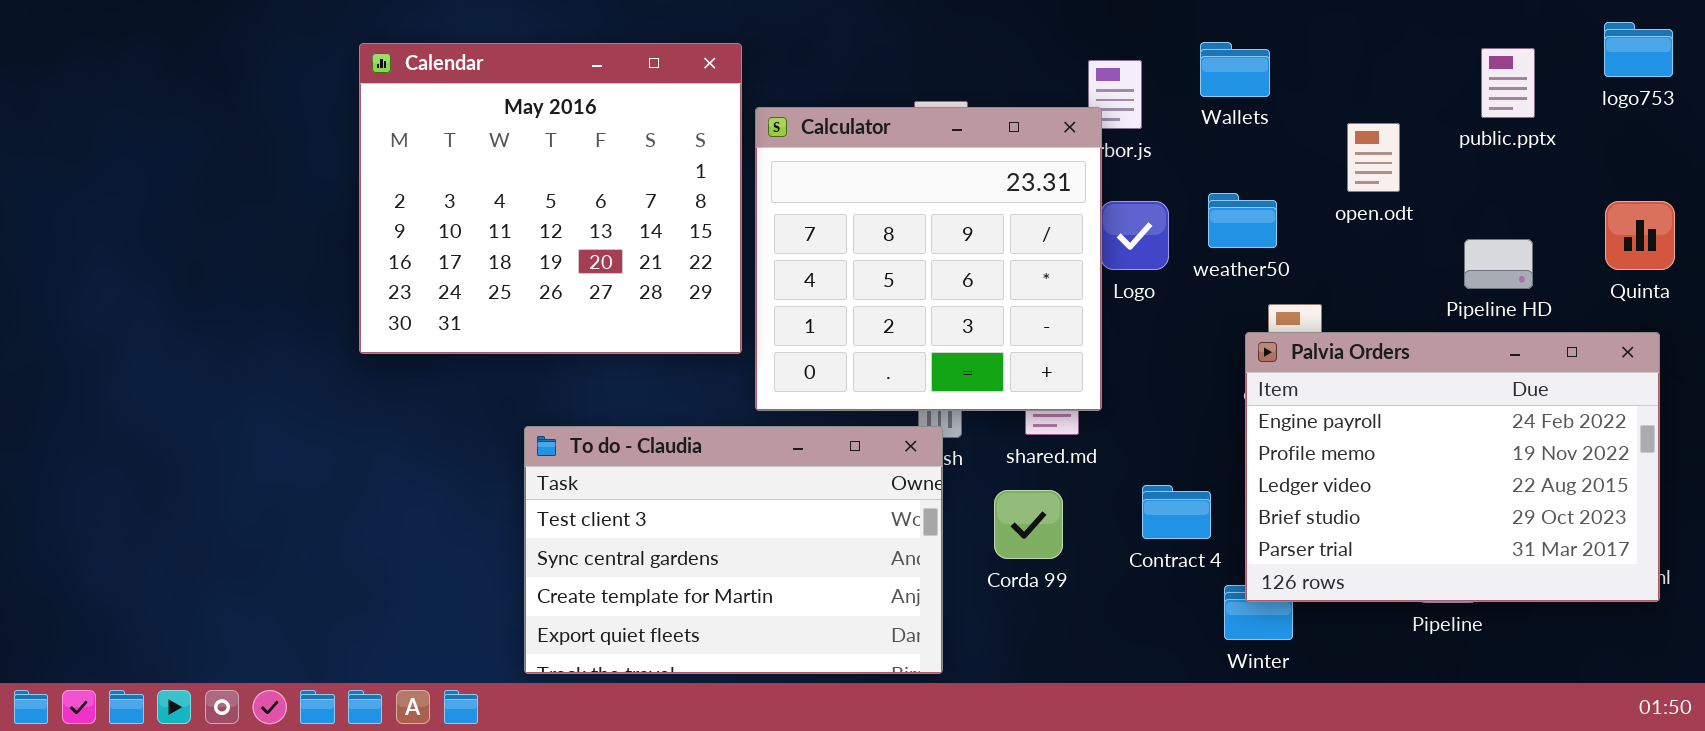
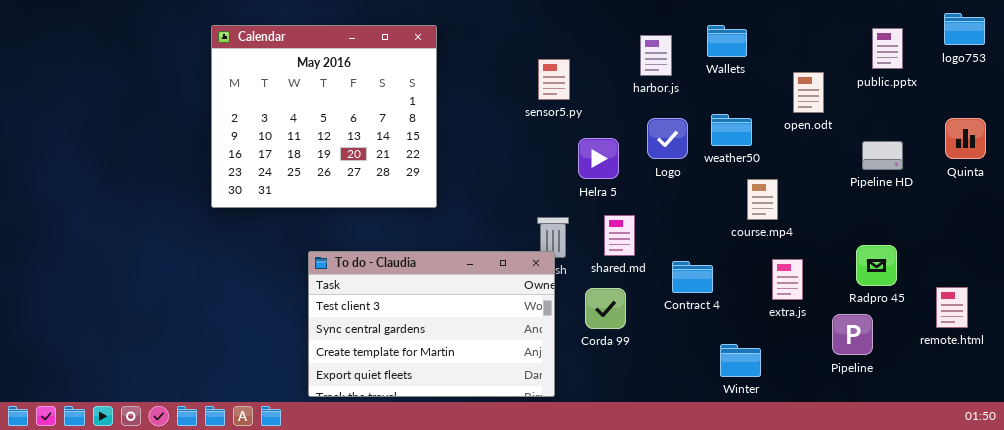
Calculator: [755,107,1102,411] -> none, closed
Palvia Orders: [1245,332,1660,602] -> none, closed
Contract 4: [1142,485,1211,539] -> [672,261,713,293], moved

